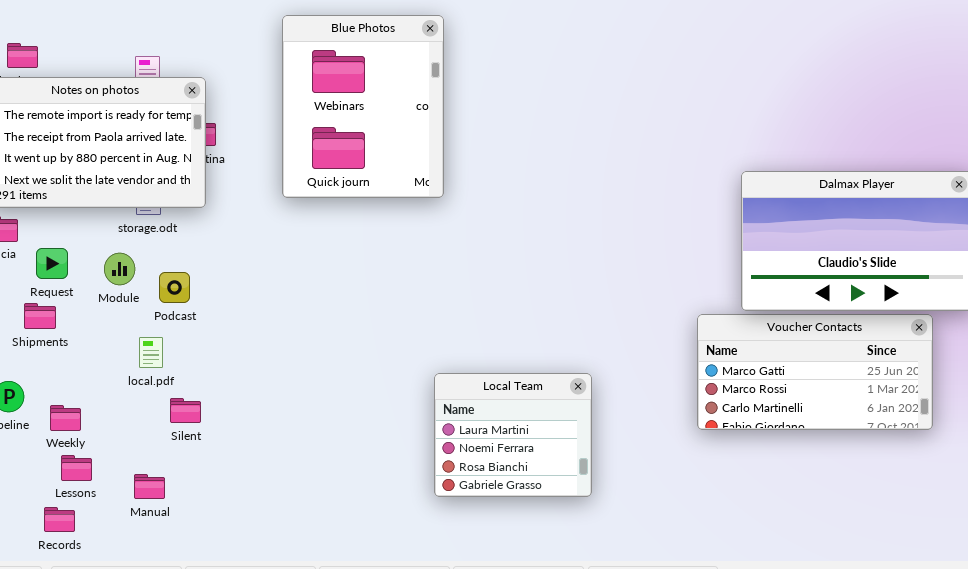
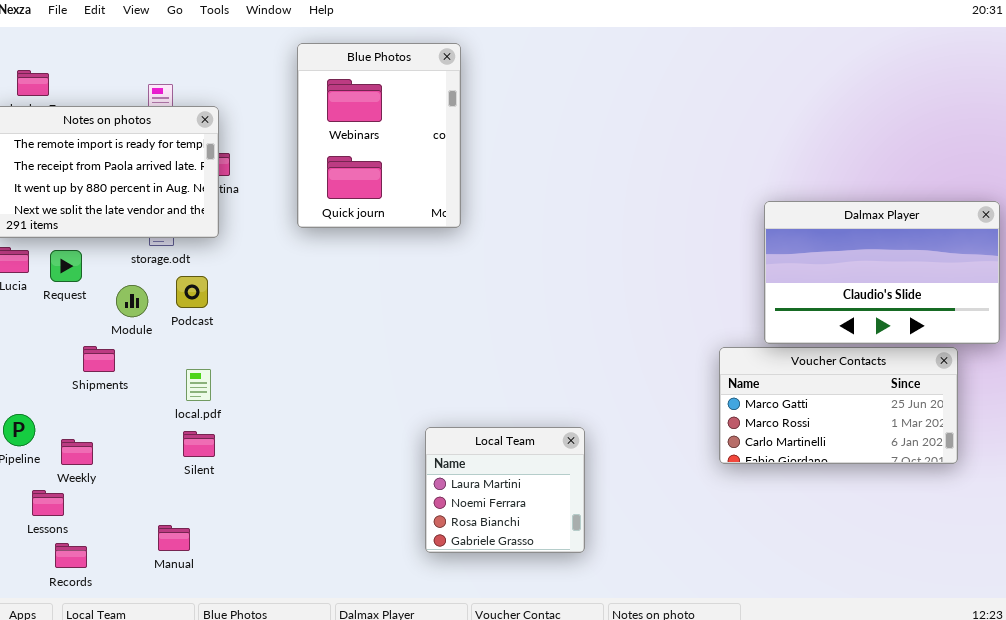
Request: [36,248,68,279] -> [50,250,82,282], moved
Podcast: [159,272,190,303] -> [176,276,208,308], moved
Shipments: [24,303,56,329] -> [83,346,115,372], moved
local.pdf: [139,337,163,368] -> [186,369,211,401], moved
Local Team: [434,373,592,497] -> [425,427,585,553], moved
Lessons: [61,455,92,481] -> [32,490,64,516], moved
Manual: [134,474,165,499] -> [158,525,190,551], moved

